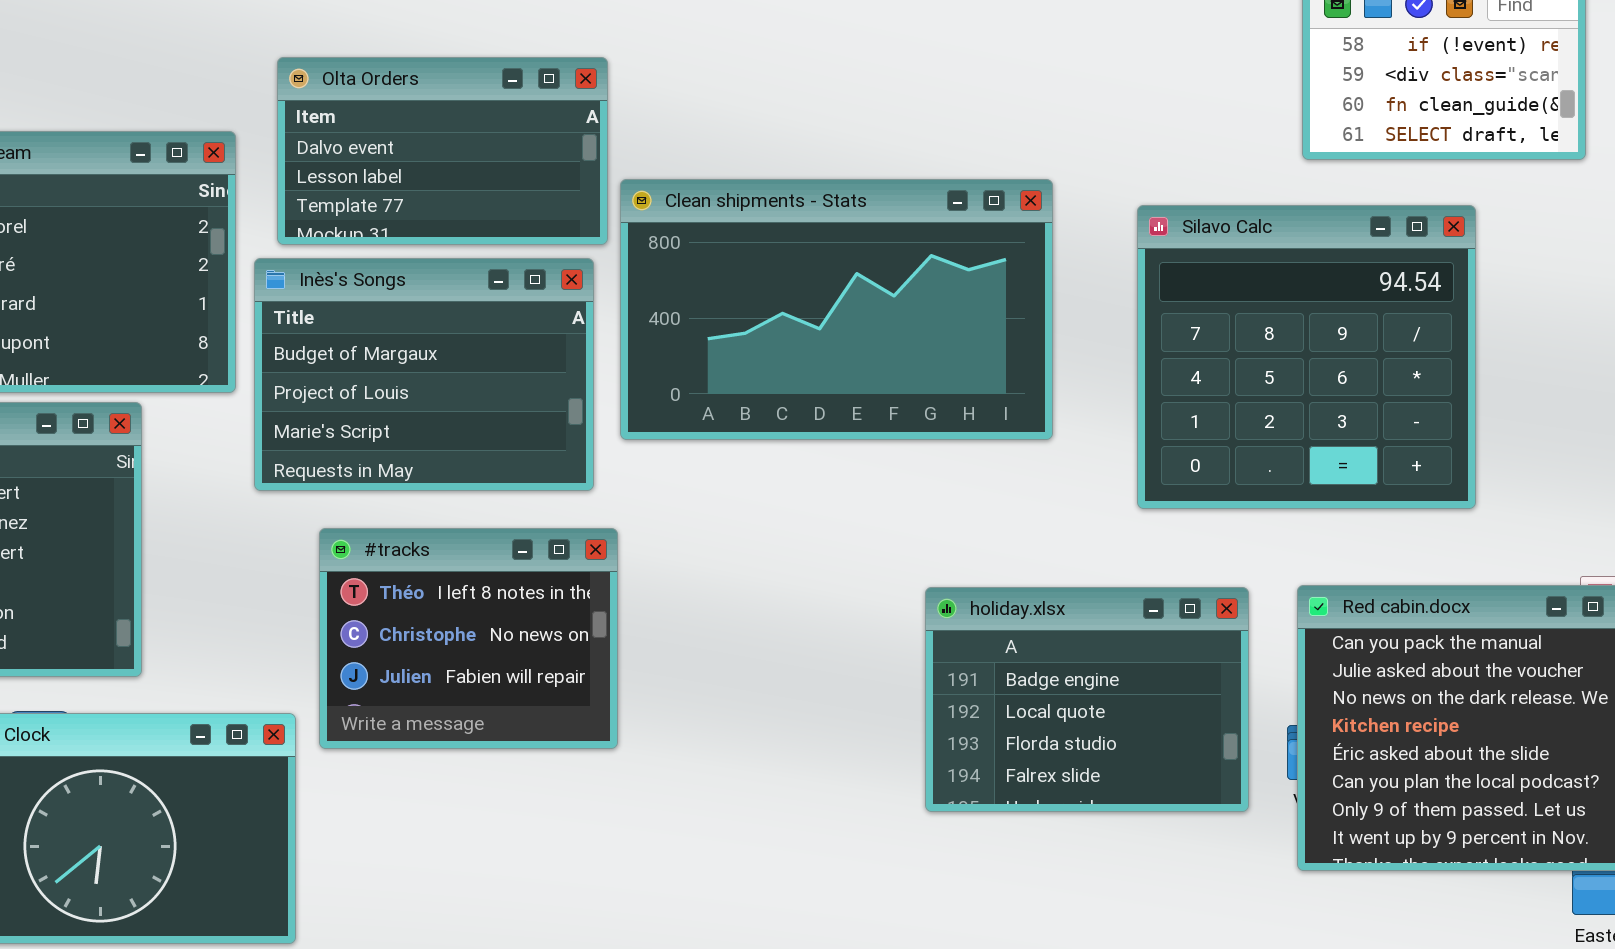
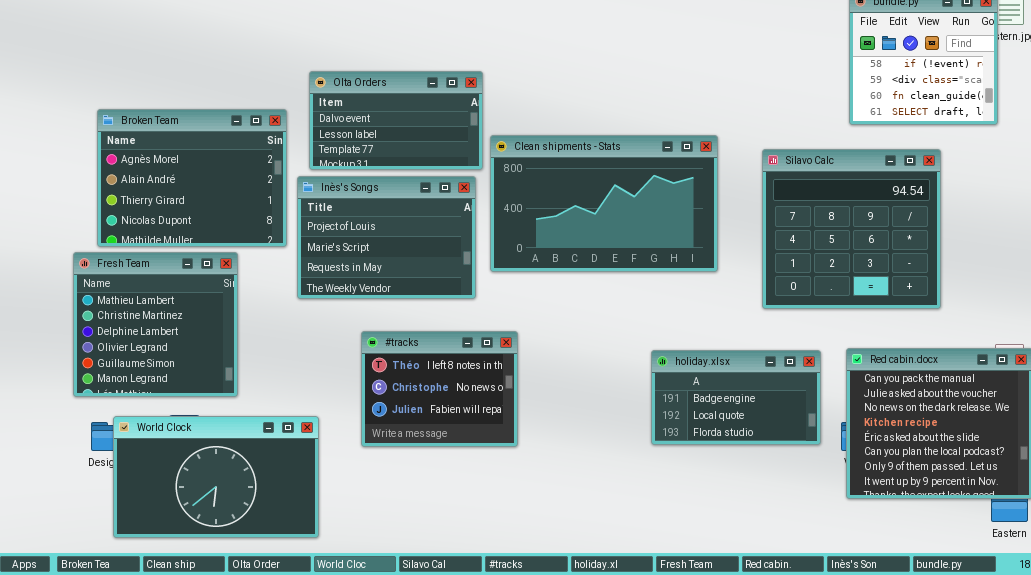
Inès's Songs: [254,258,594,491] -> [297,176,476,299], scrolled down 1 row
#tracks: [319,528,618,749] -> [361,331,518,447], moved
holiday.xlsx: [925,587,1249,812] -> [651,350,821,445], resized

